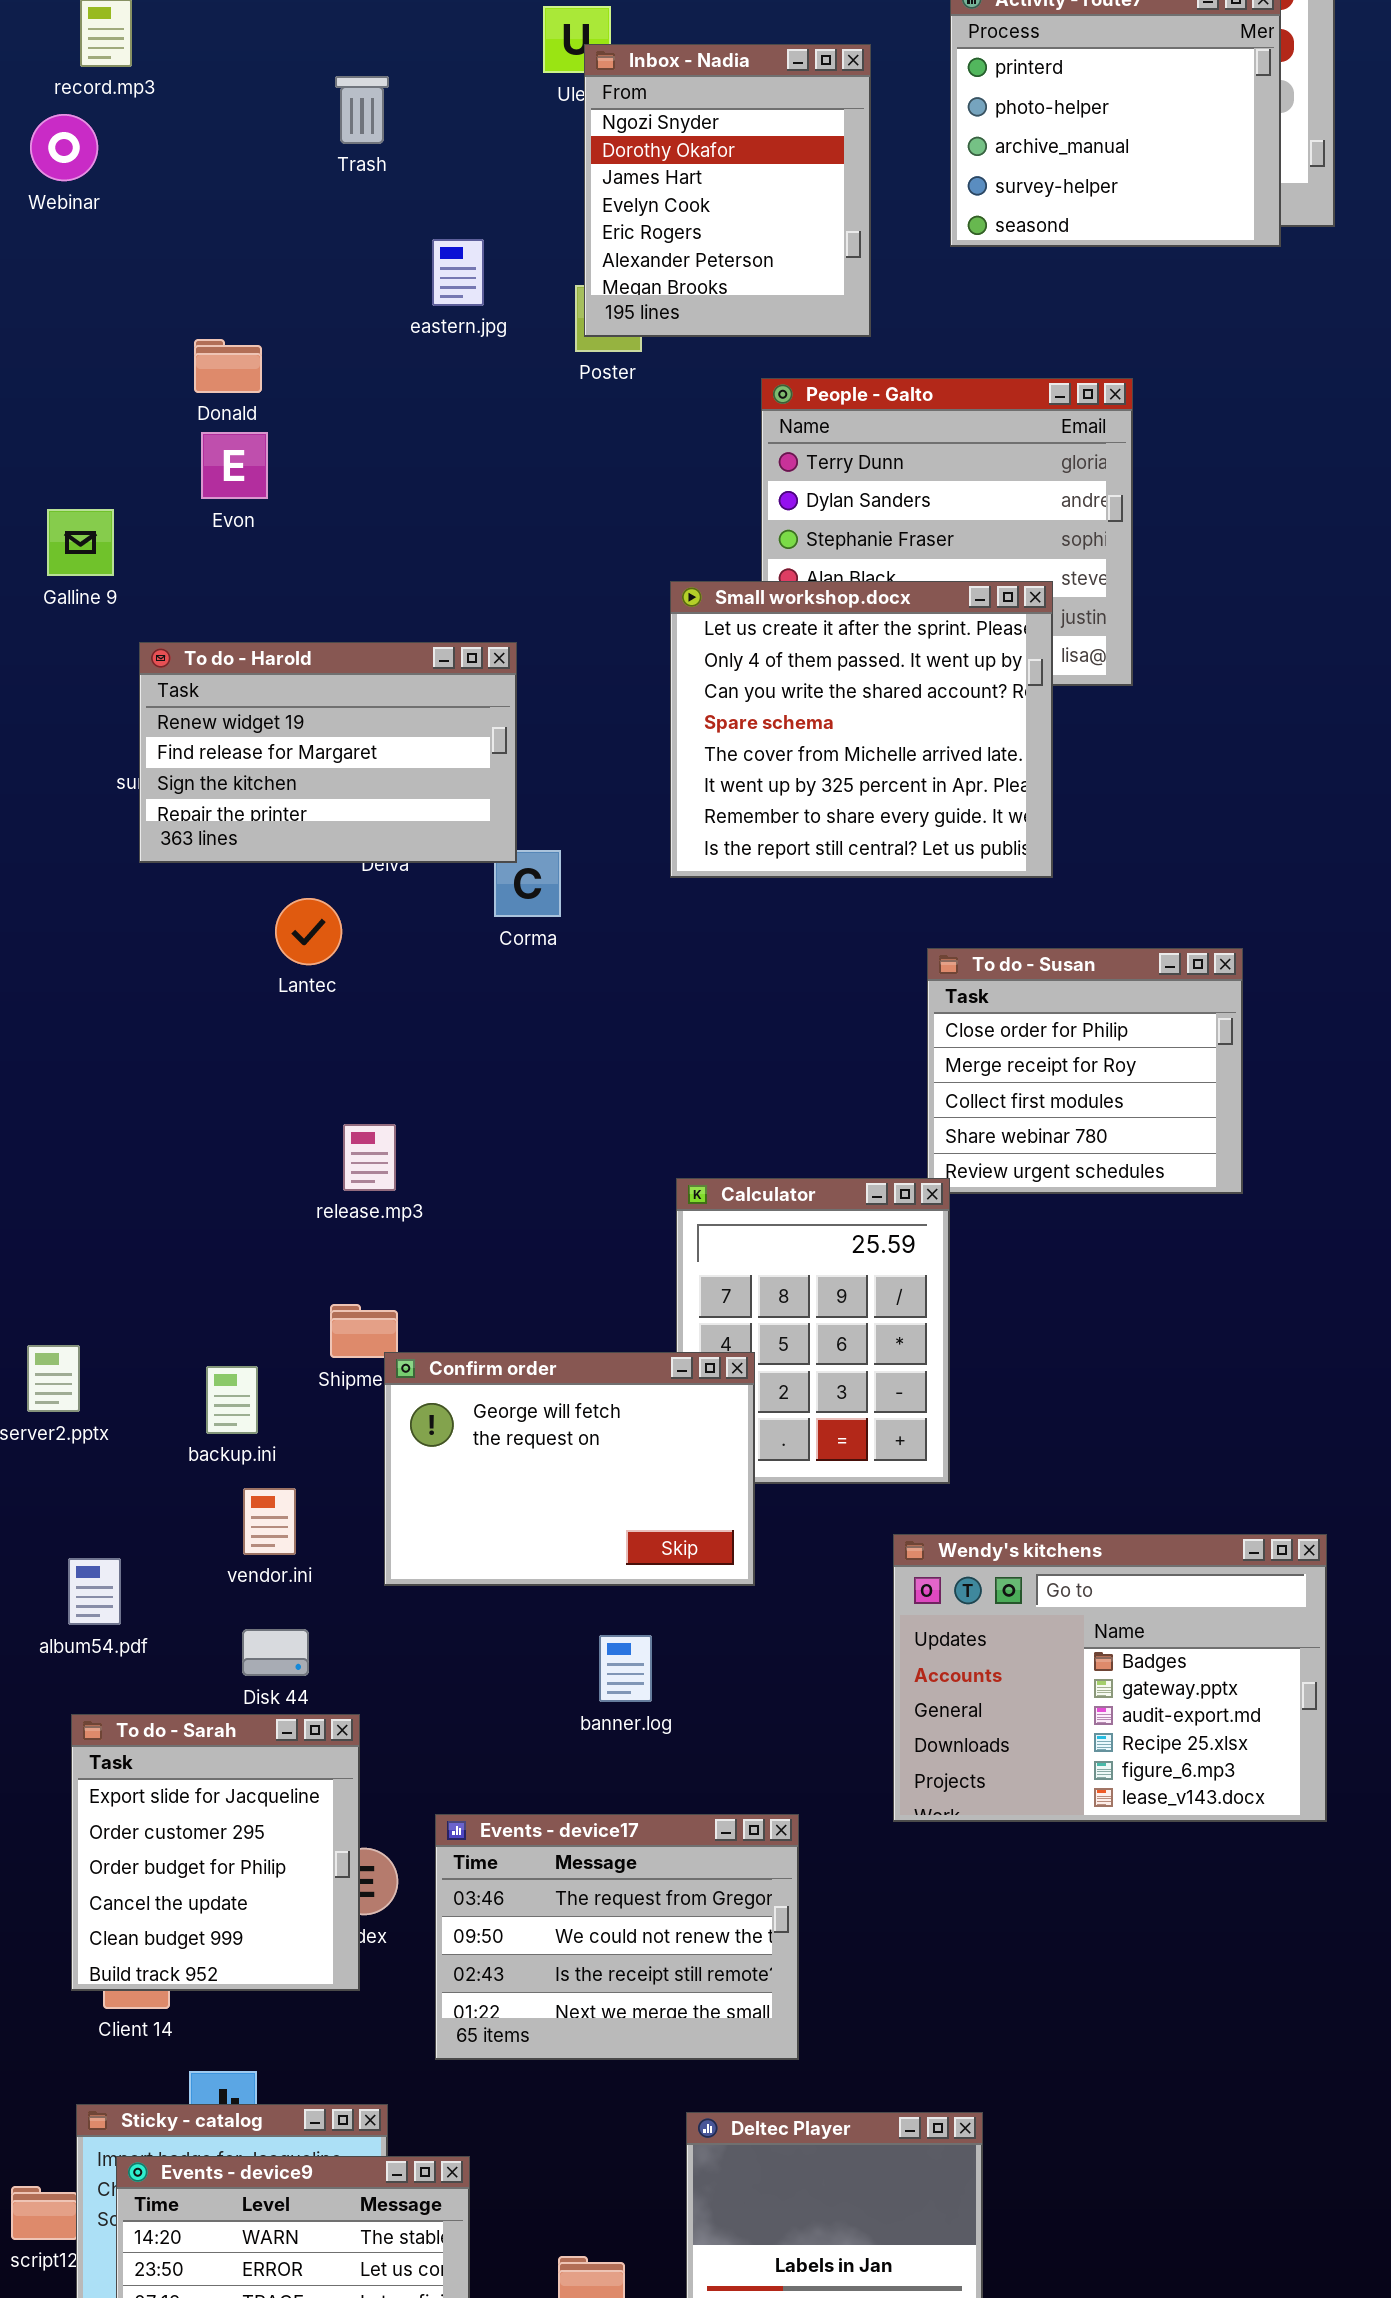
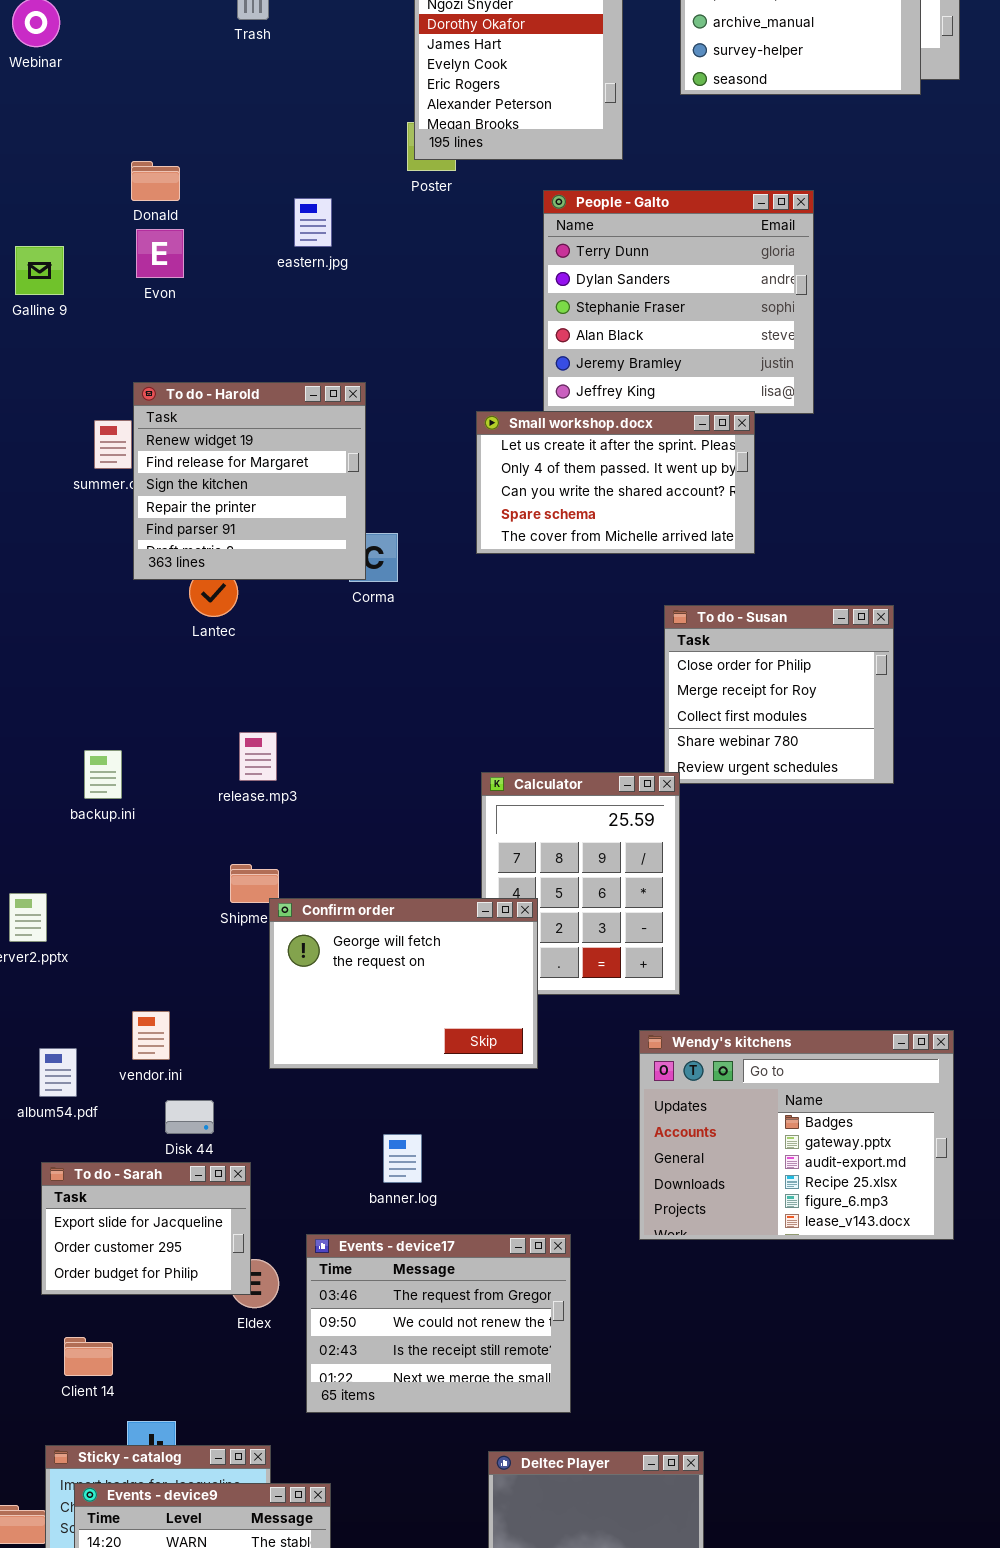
eastern.jpg: [432,239,484,306] -> [294,198,332,247], moved
Galline 9: [47,509,114,576] -> [15,246,64,295], moved
Small workshop.docx: [670,581,1053,878] -> [476,411,755,554], resized
To do - Harold: [139,642,517,863] -> [133,382,366,580], resized
backup.ini: [206,1366,258,1434] -> [84,750,122,799], moved
vendor.ini: [243,1488,296,1555] -> [132,1011,170,1060], moved
banner.log: [599,1635,652,1702] -> [383,1134,422,1183], moved
To do - Sarah: [71,1714,360,1991] -> [41,1162,251,1295], resized

